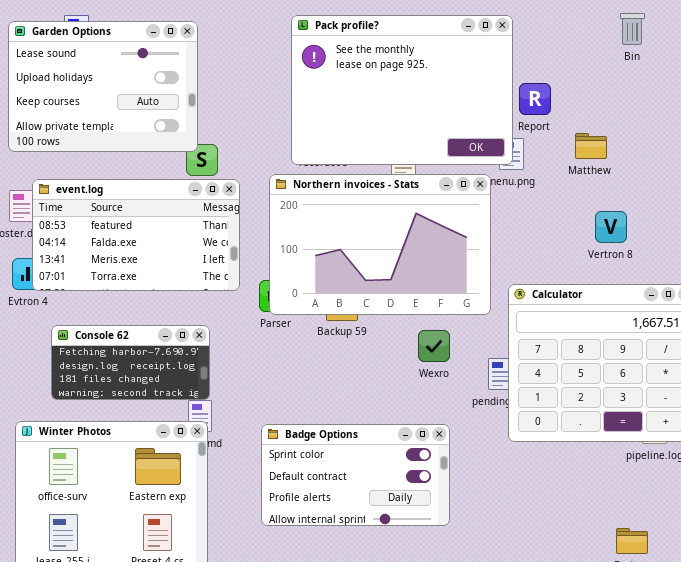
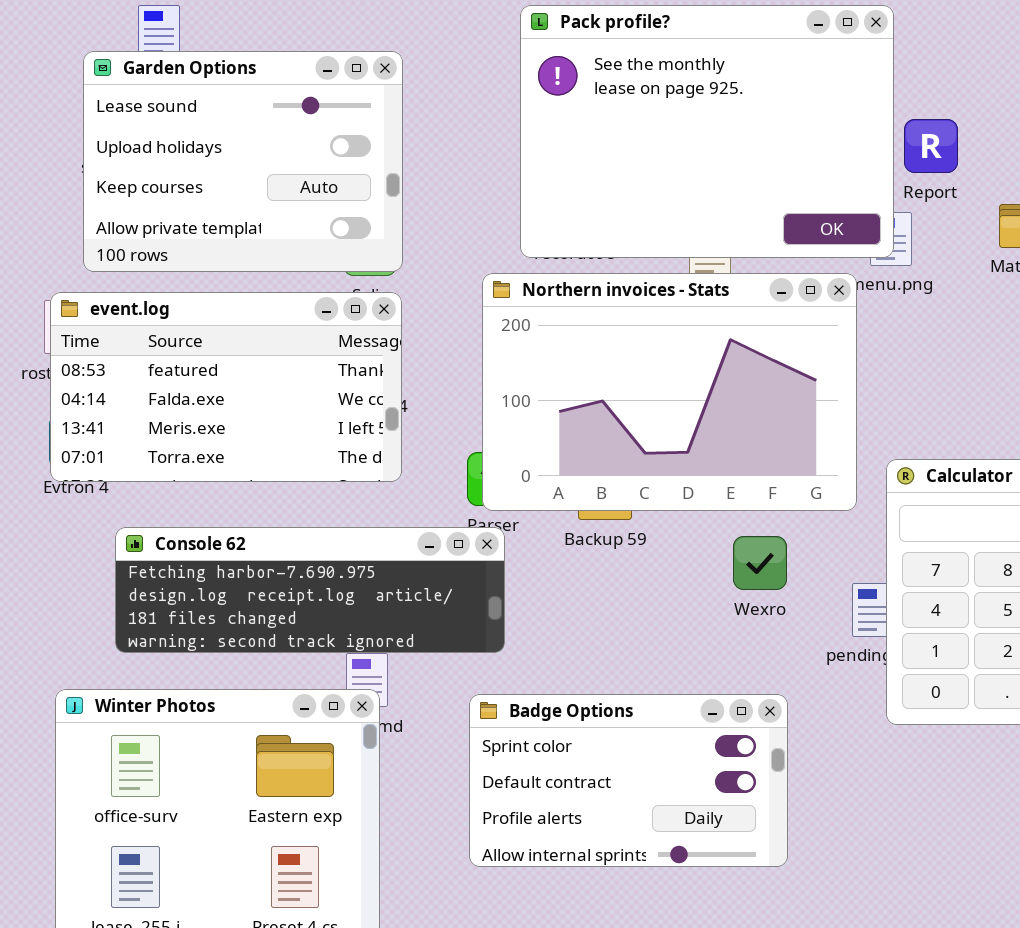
Garden Options: [8,21,198,152] -> [83,51,403,272], moved
event.log: [32,179,240,291] -> [50,292,402,482], moved
Console 62: [51,325,210,400] -> [115,527,505,653], resized

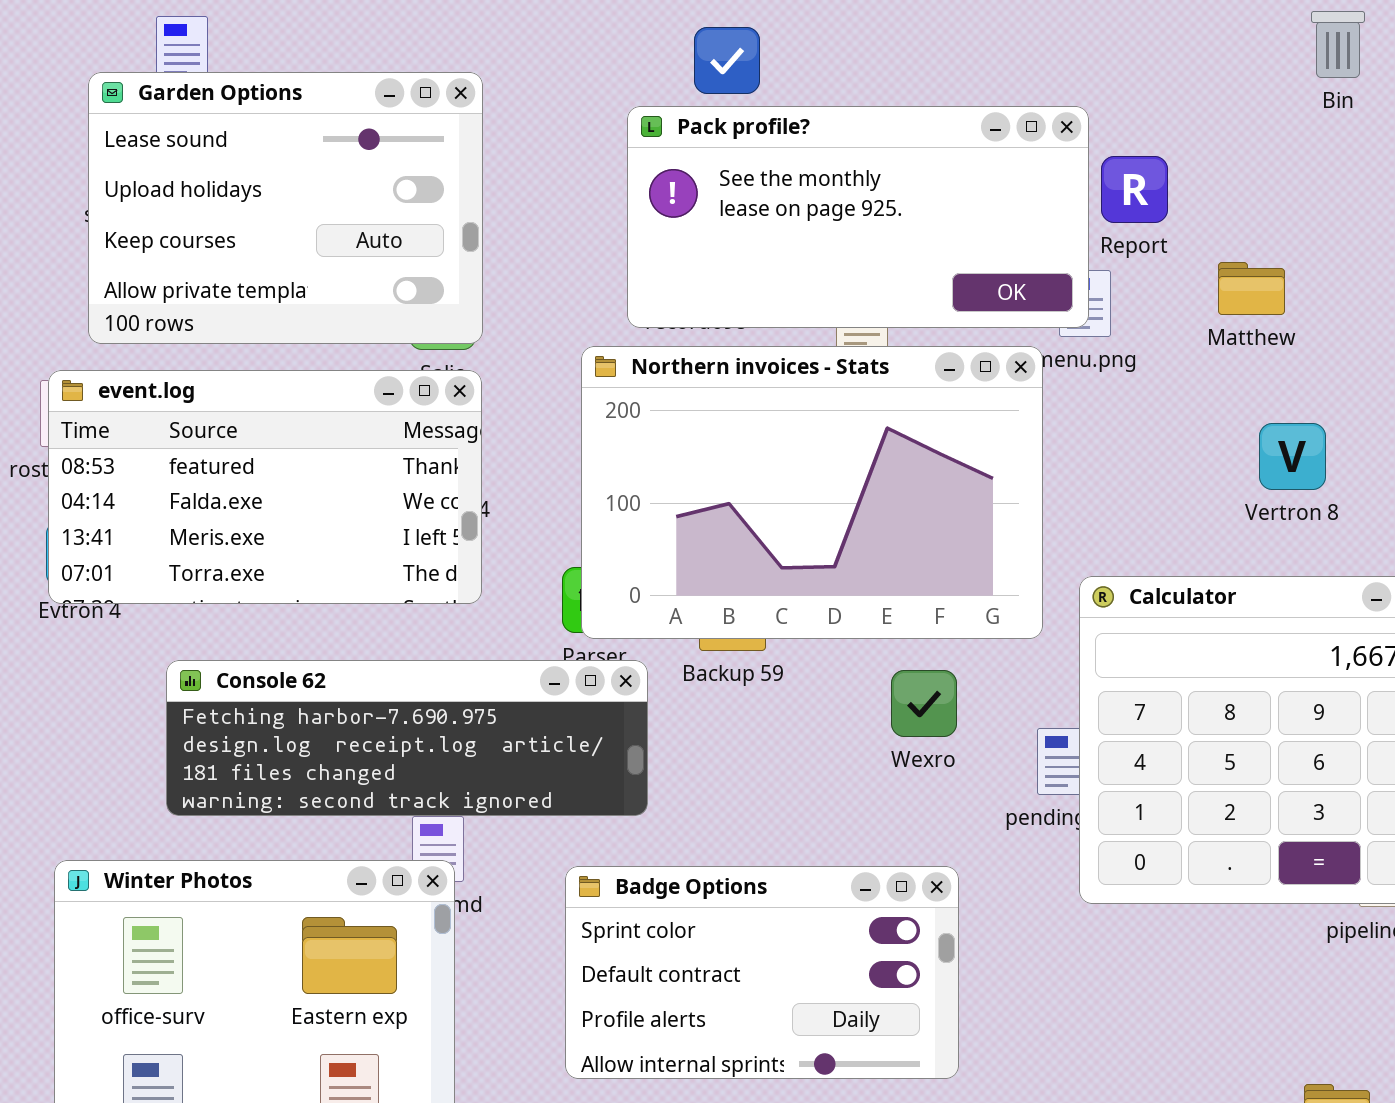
Pack profile?: [520,5,894,258] -> [627,106,1089,328], resized
Console 62: [115,527,505,653] -> [166,660,648,816], moved

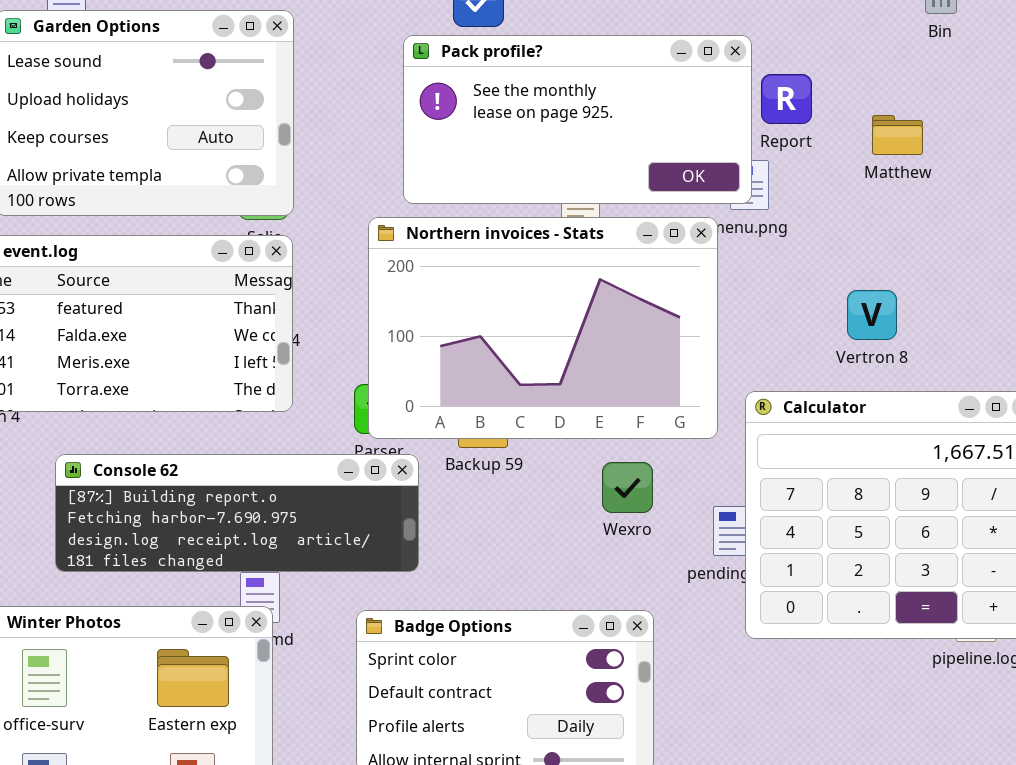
Matthew: [1218,262,1285,315] -> [872,115,923,155], moved
Vertron 8: [1259,423,1326,490] -> [847,290,897,340], moved
Console 62: [166,660,648,816] -> [55,454,419,572], scrolled up 1 row

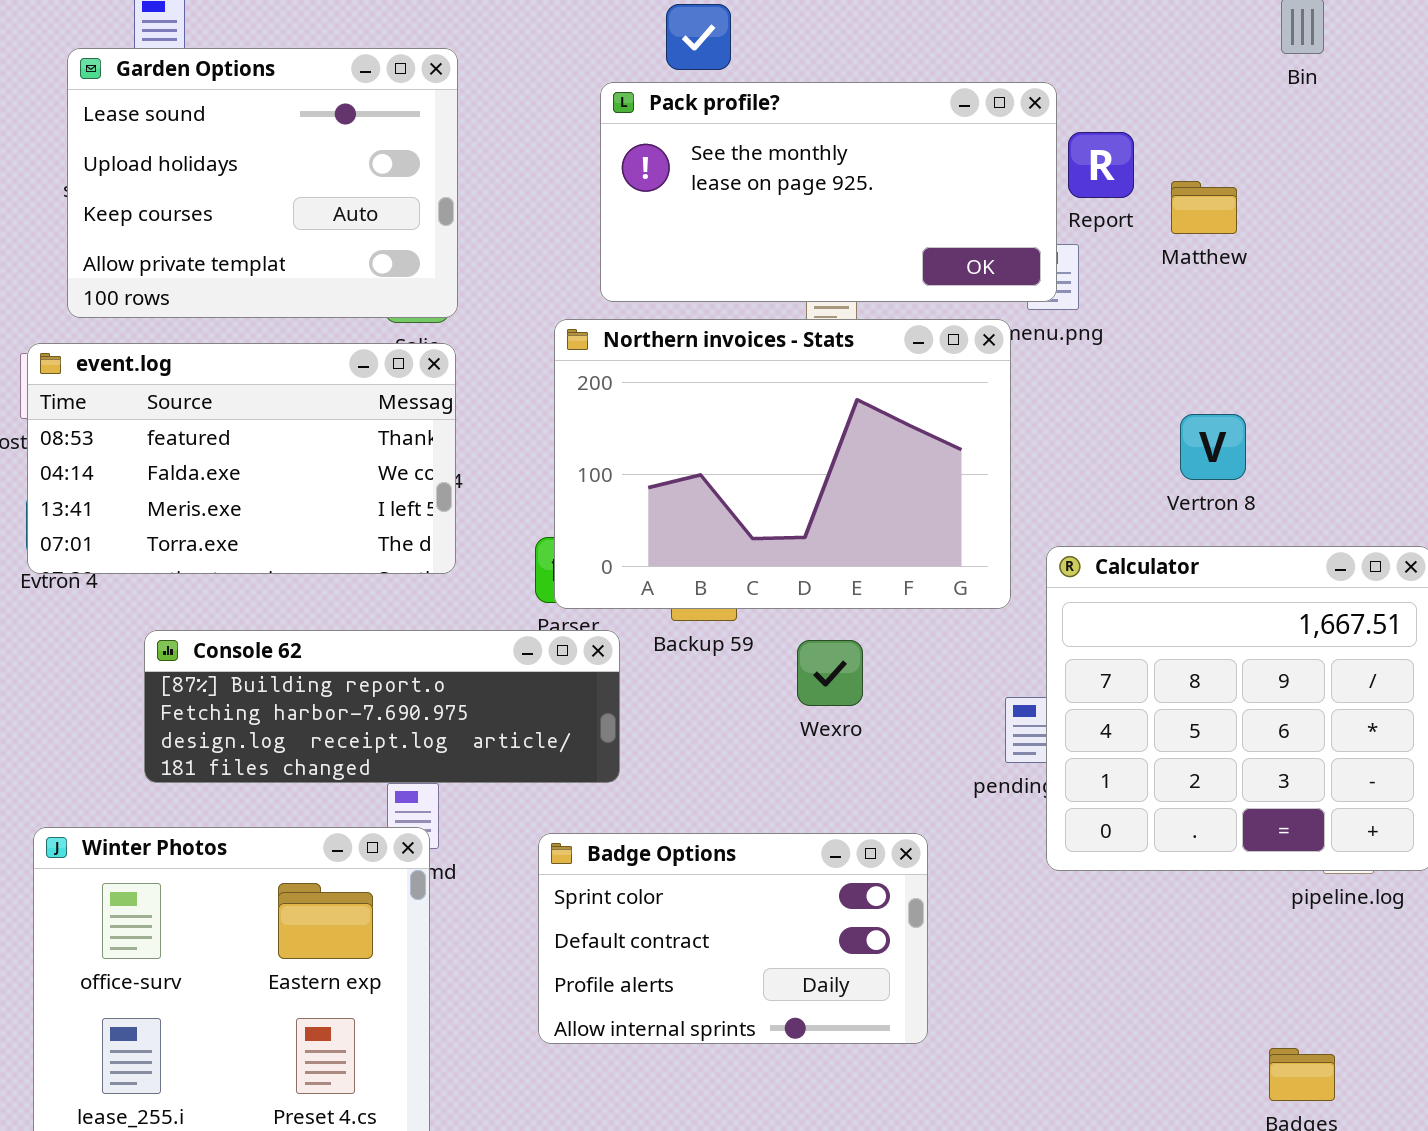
Matthew: [872,115,923,155] -> [1171,181,1237,234], moved
Wexro: [602,462,653,513] -> [797,640,863,706], moved

